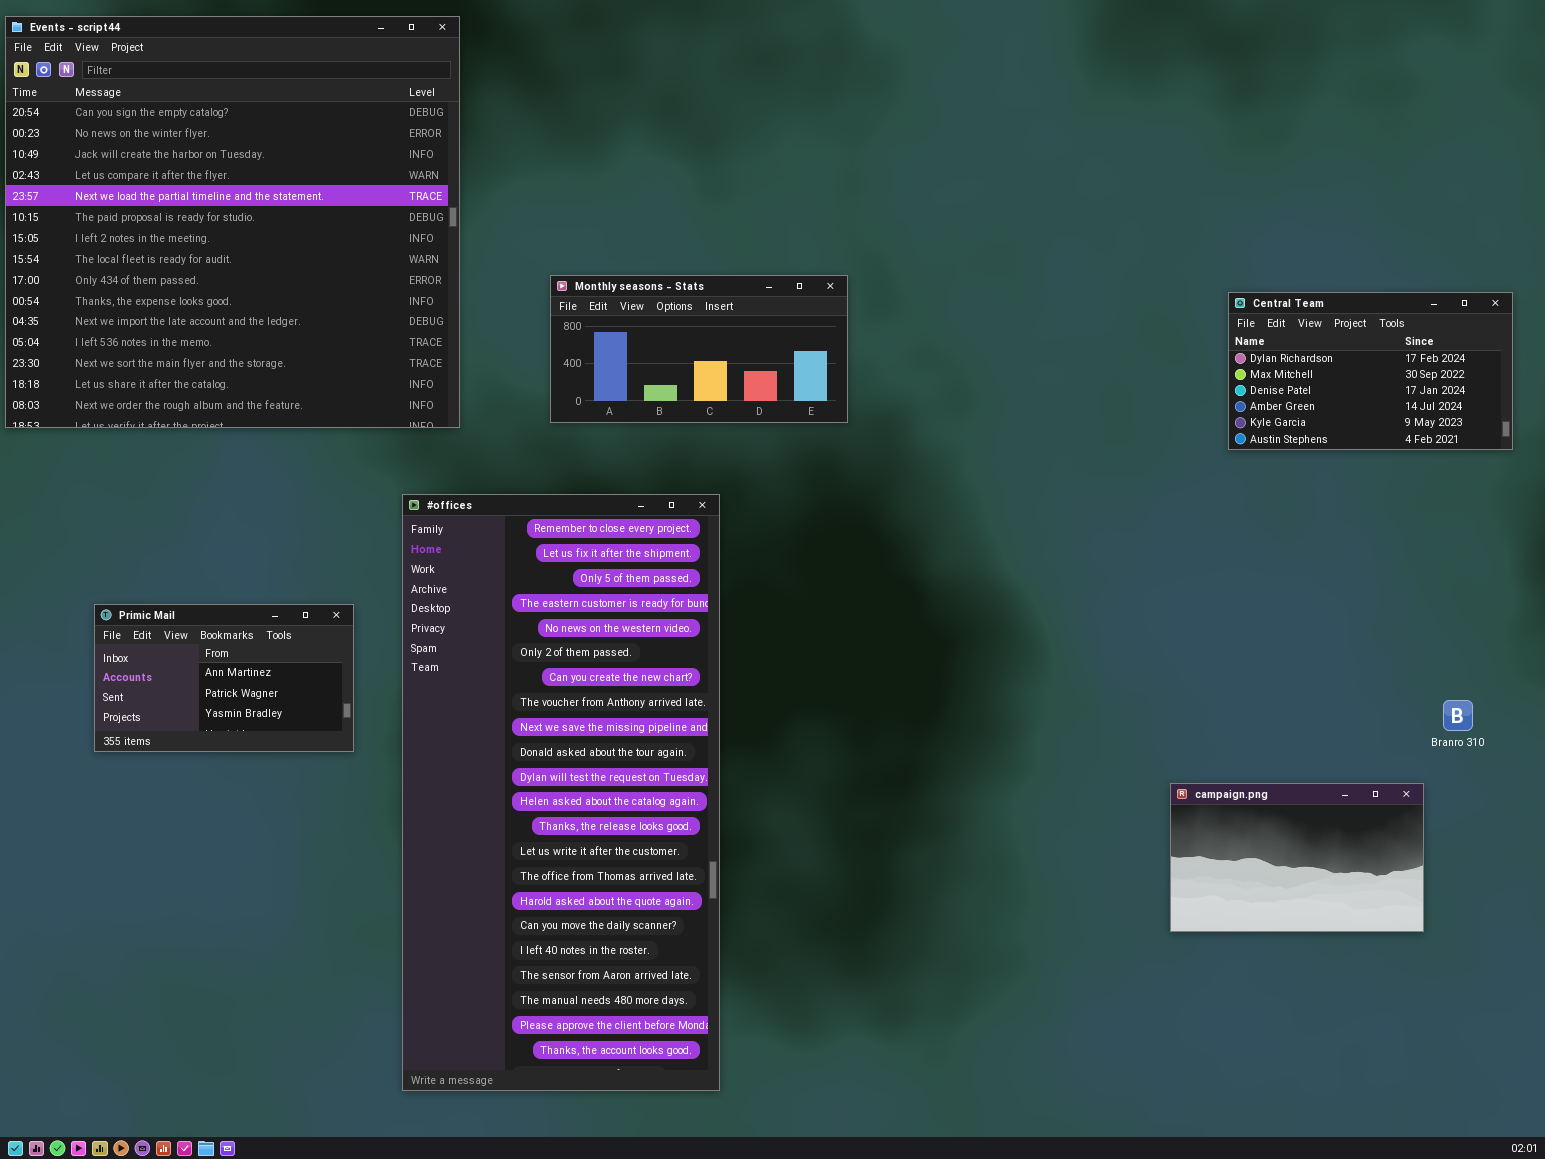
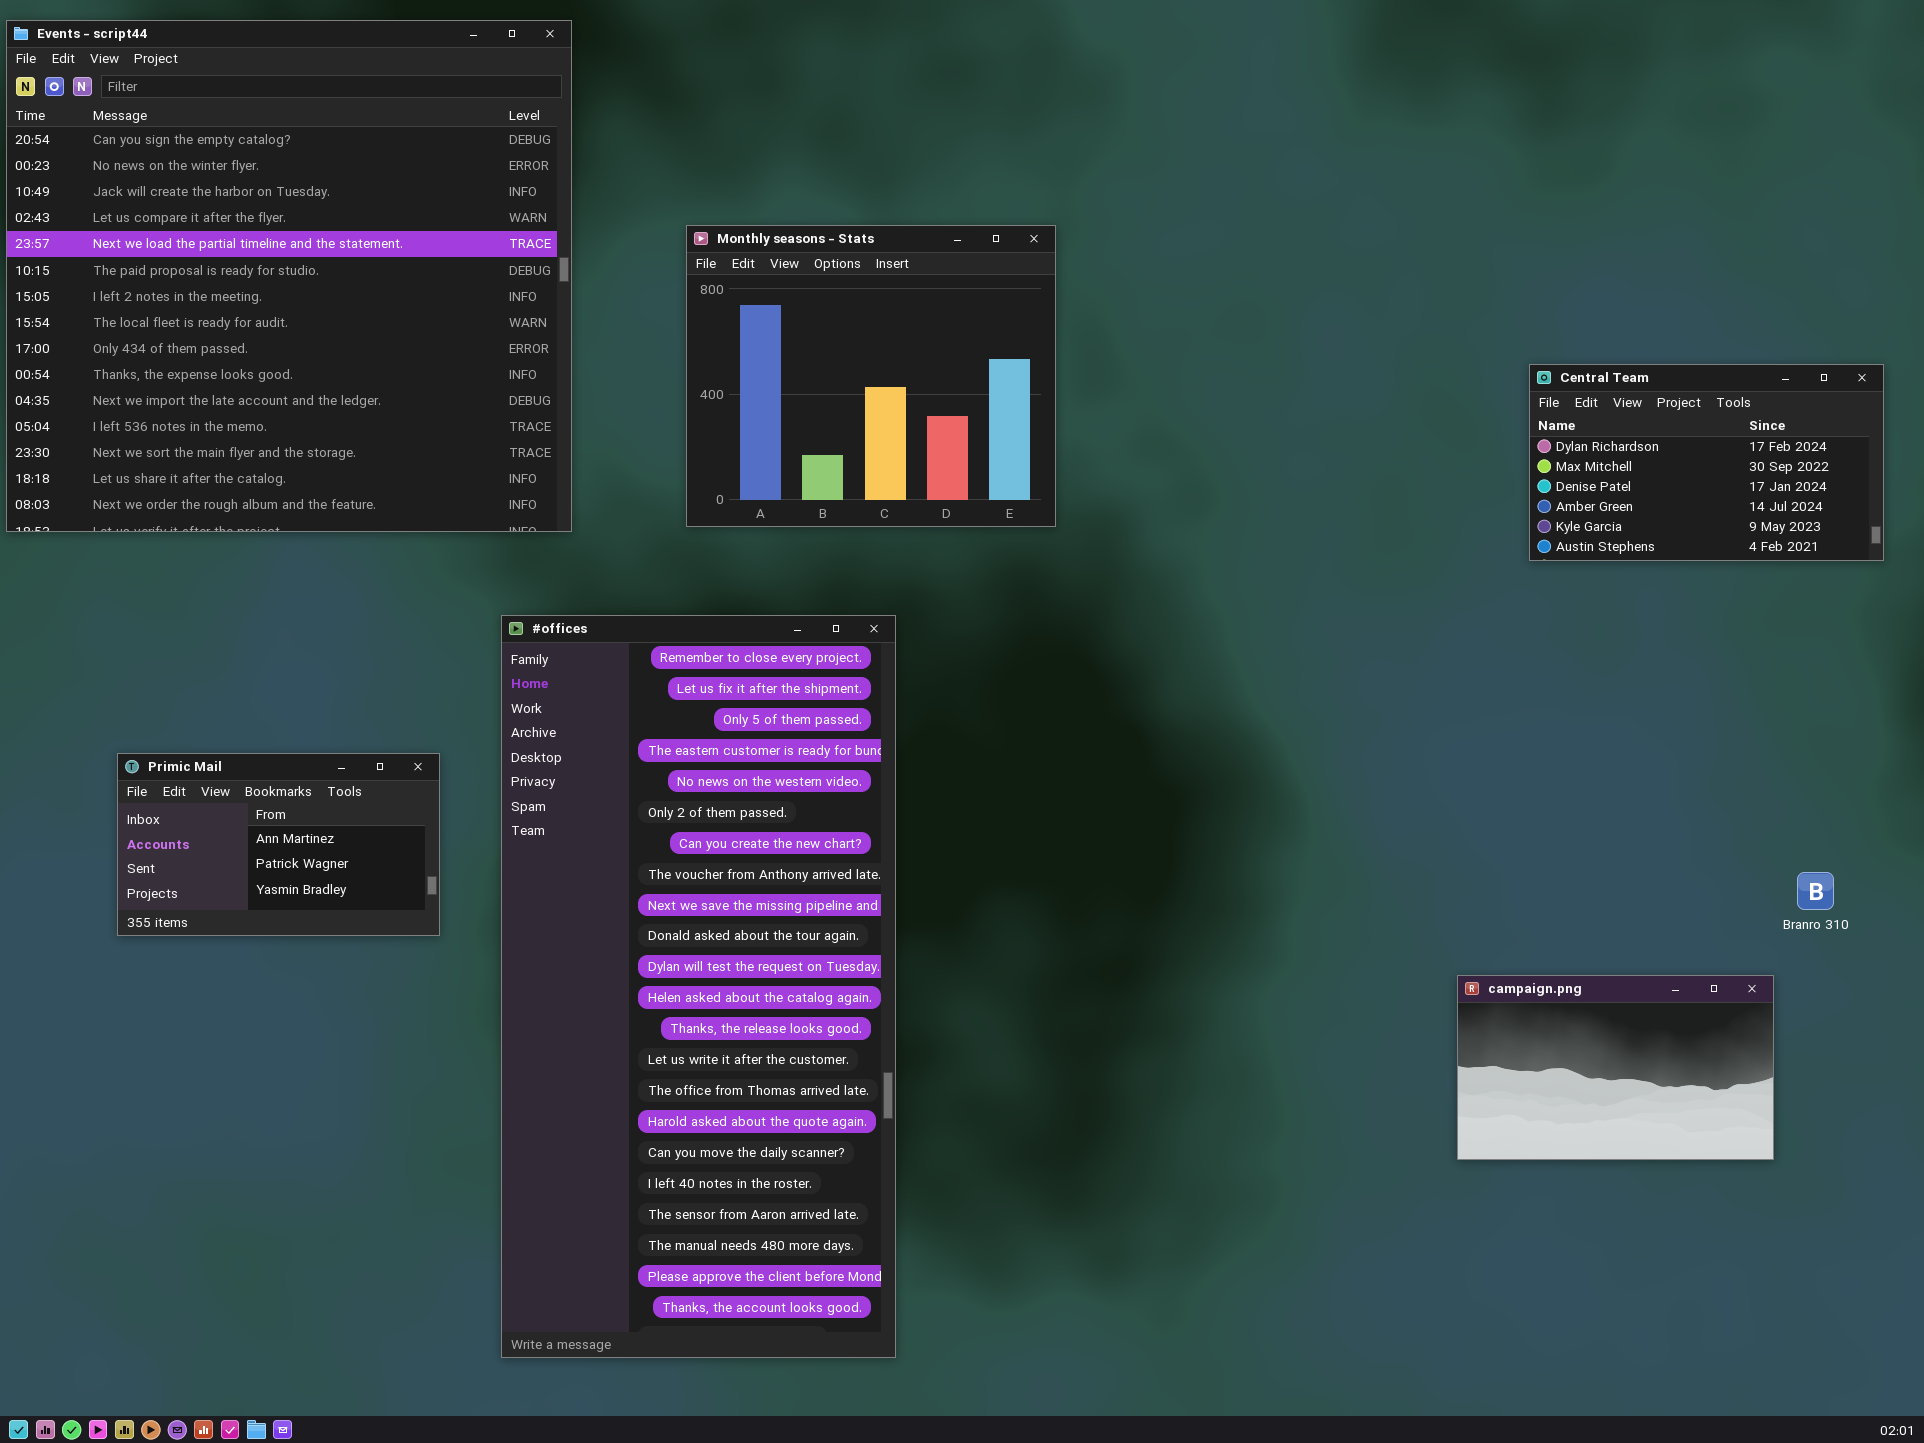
Monthly seasons - Stats: [550,275,848,423] -> [686,225,1056,527], resized

